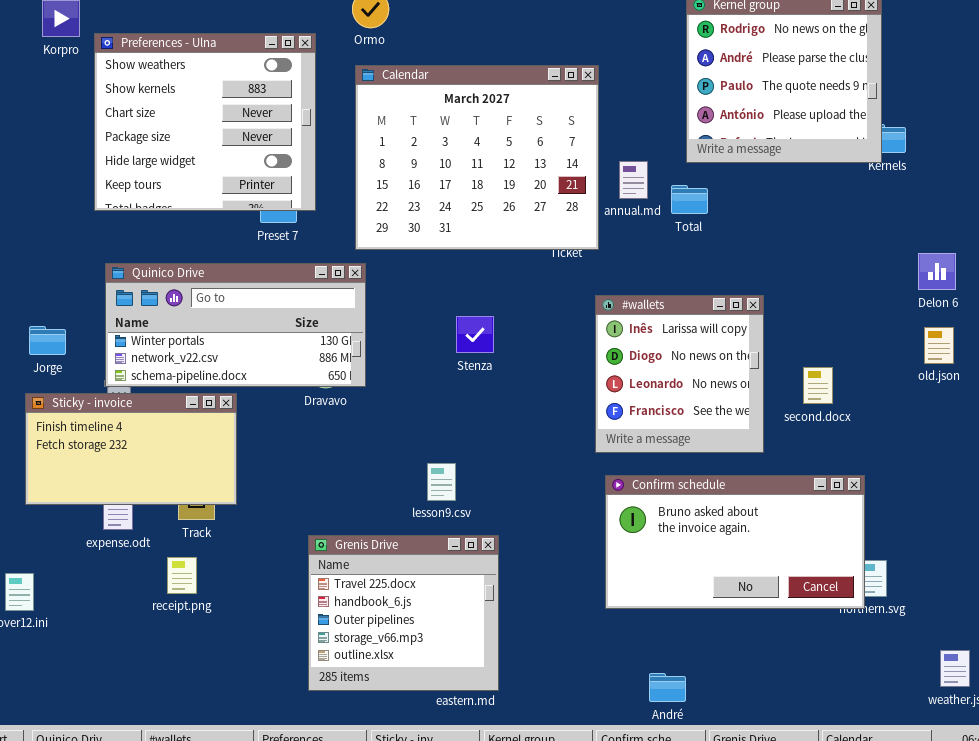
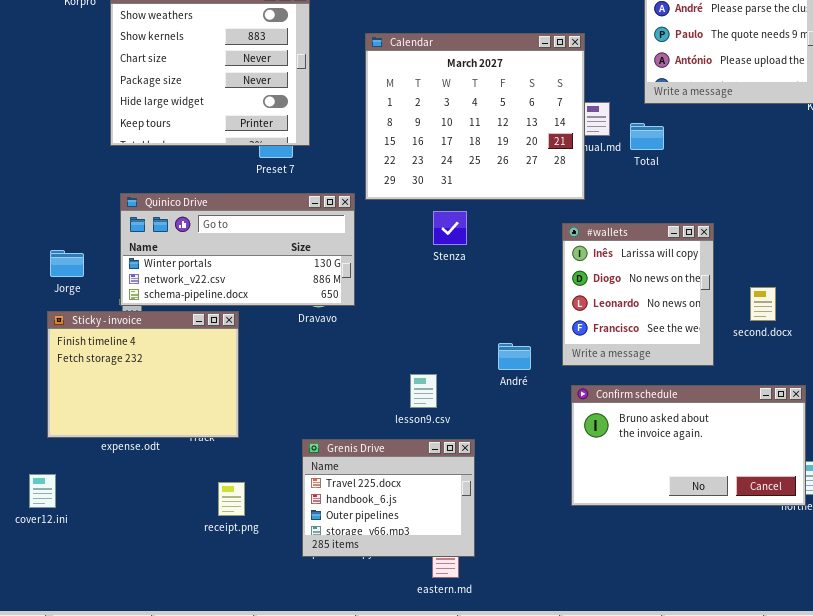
Calendar: [355,65,599,250] -> [365,33,585,200], moved
Stenza: [456,316,494,353] -> [433,211,467,245], moved
Sticky - invoice: [25,393,237,505] -> [47,311,239,438], resized
Grenis Drive: [308,535,499,691] -> [302,439,475,557], resized
receipt.png: [167,557,197,594] -> [218,482,245,516], moved
André: [649,673,686,702] -> [498,343,531,370], moved

